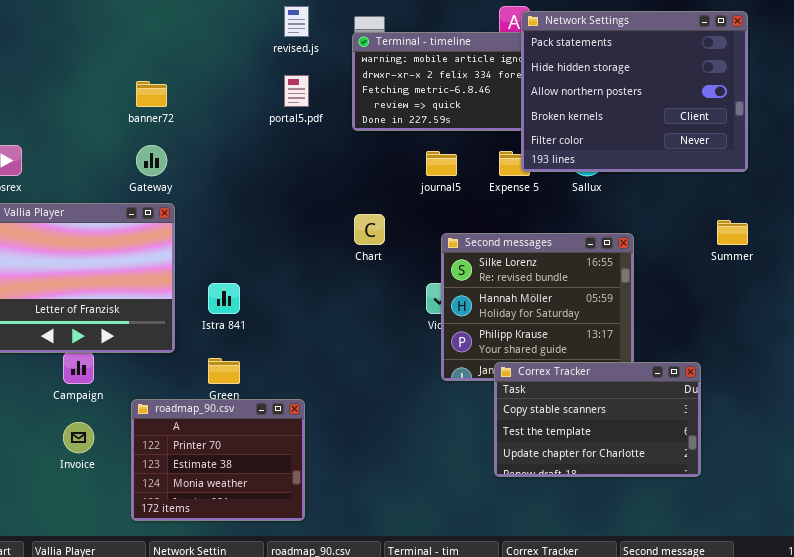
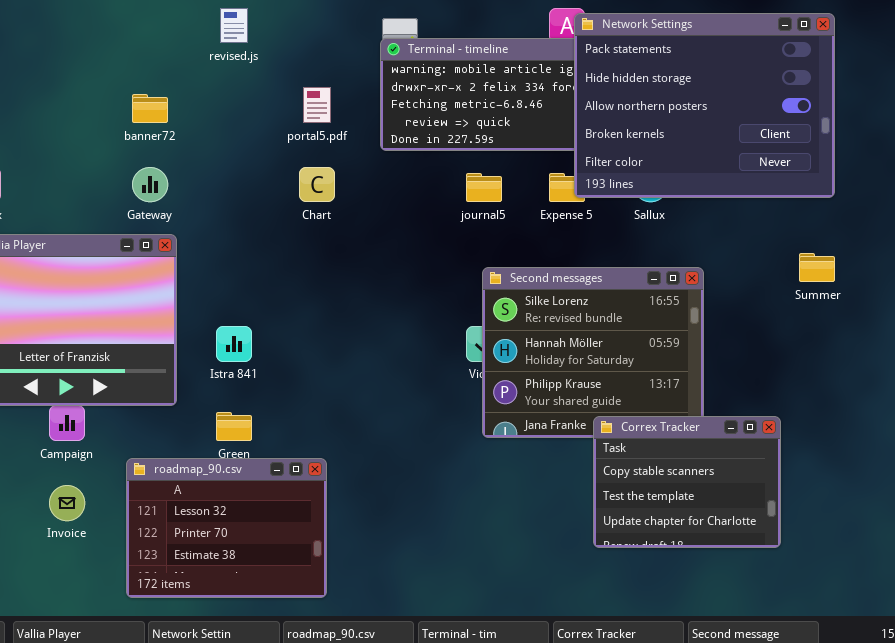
revised.js: [284,6,309,37] -> [220,8,248,43], moved
Chart: [354,214,385,245] -> [299,167,335,202], moved
Correx Tracker: [494,362,701,477] -> [593,416,781,548], resized
roadmap_90.csv: [131,399,305,521] -> [126,458,327,598], scrolled up 1 row

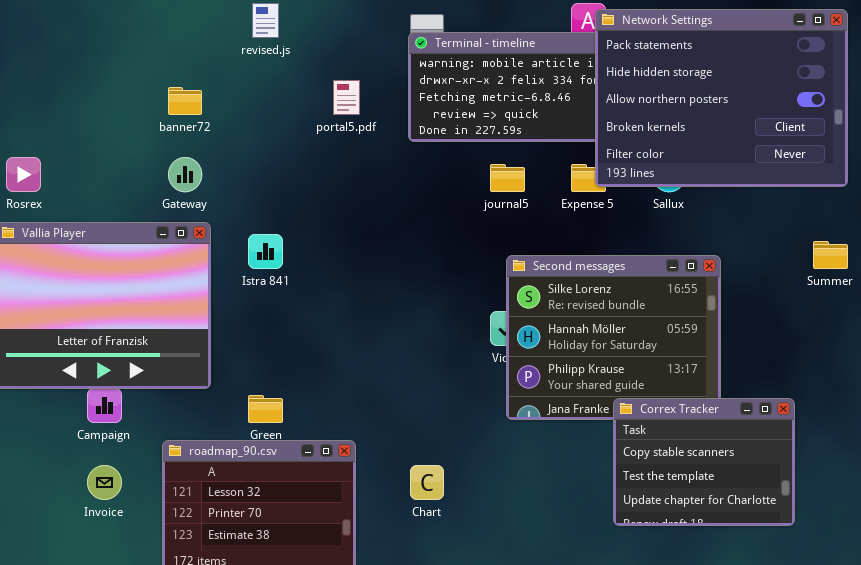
Chart: [299,167,335,202] -> [410,465,444,500], moved
Istra 841: [216,326,252,362] -> [248,234,283,269], moved

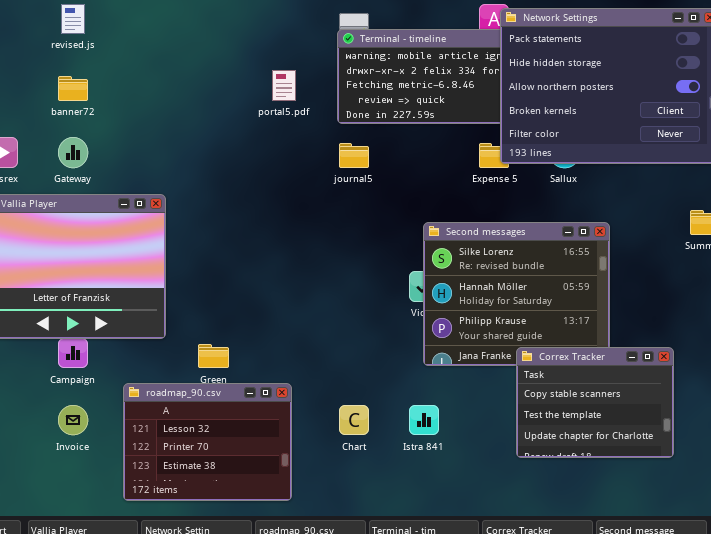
revised.js: [252,3,279,38] -> [61,4,85,34], moved
banner72: [168,87,202,115] -> [58,76,88,101], moved
Gateway: [168,157,202,192] -> [58,137,88,168], moved
journal5: [490,164,525,192] -> [339,143,369,168], moved
Istra 841: [248,234,283,269] -> [409,405,439,435], moved

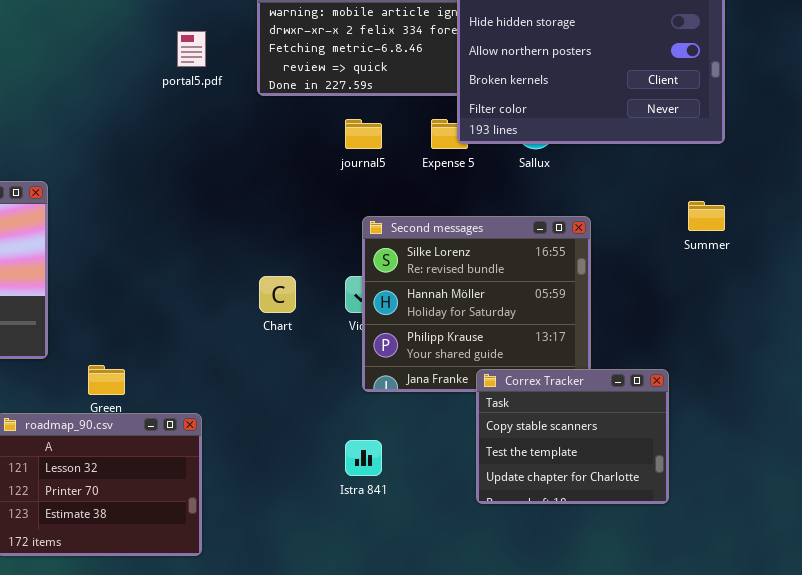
journal5: [339,143,369,168] -> [345,119,382,149], moved
Chart: [339,405,369,435] -> [259,276,296,313], moved

